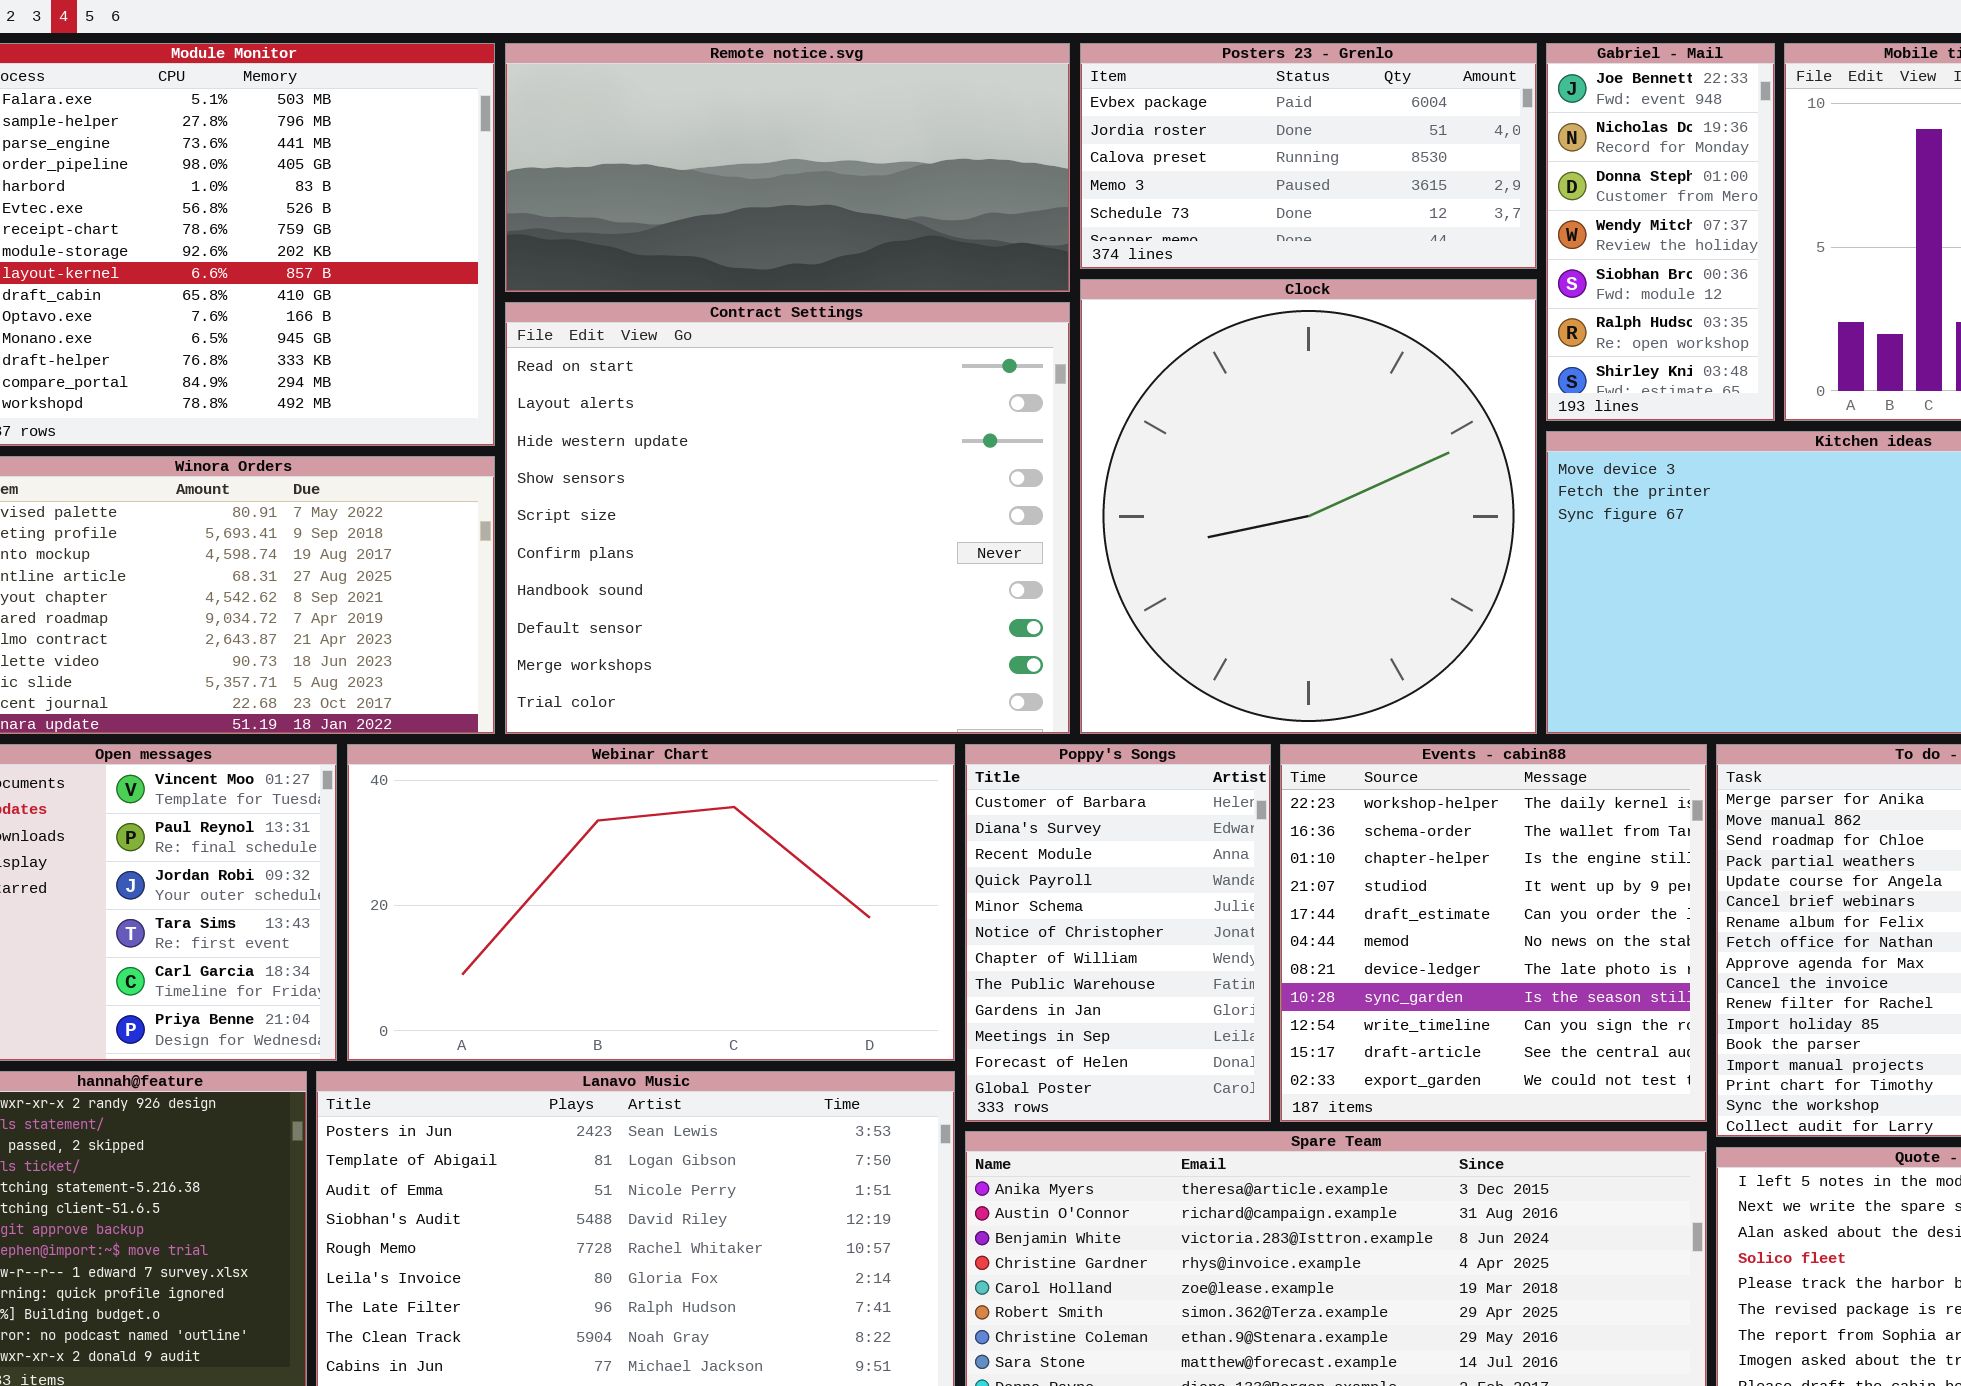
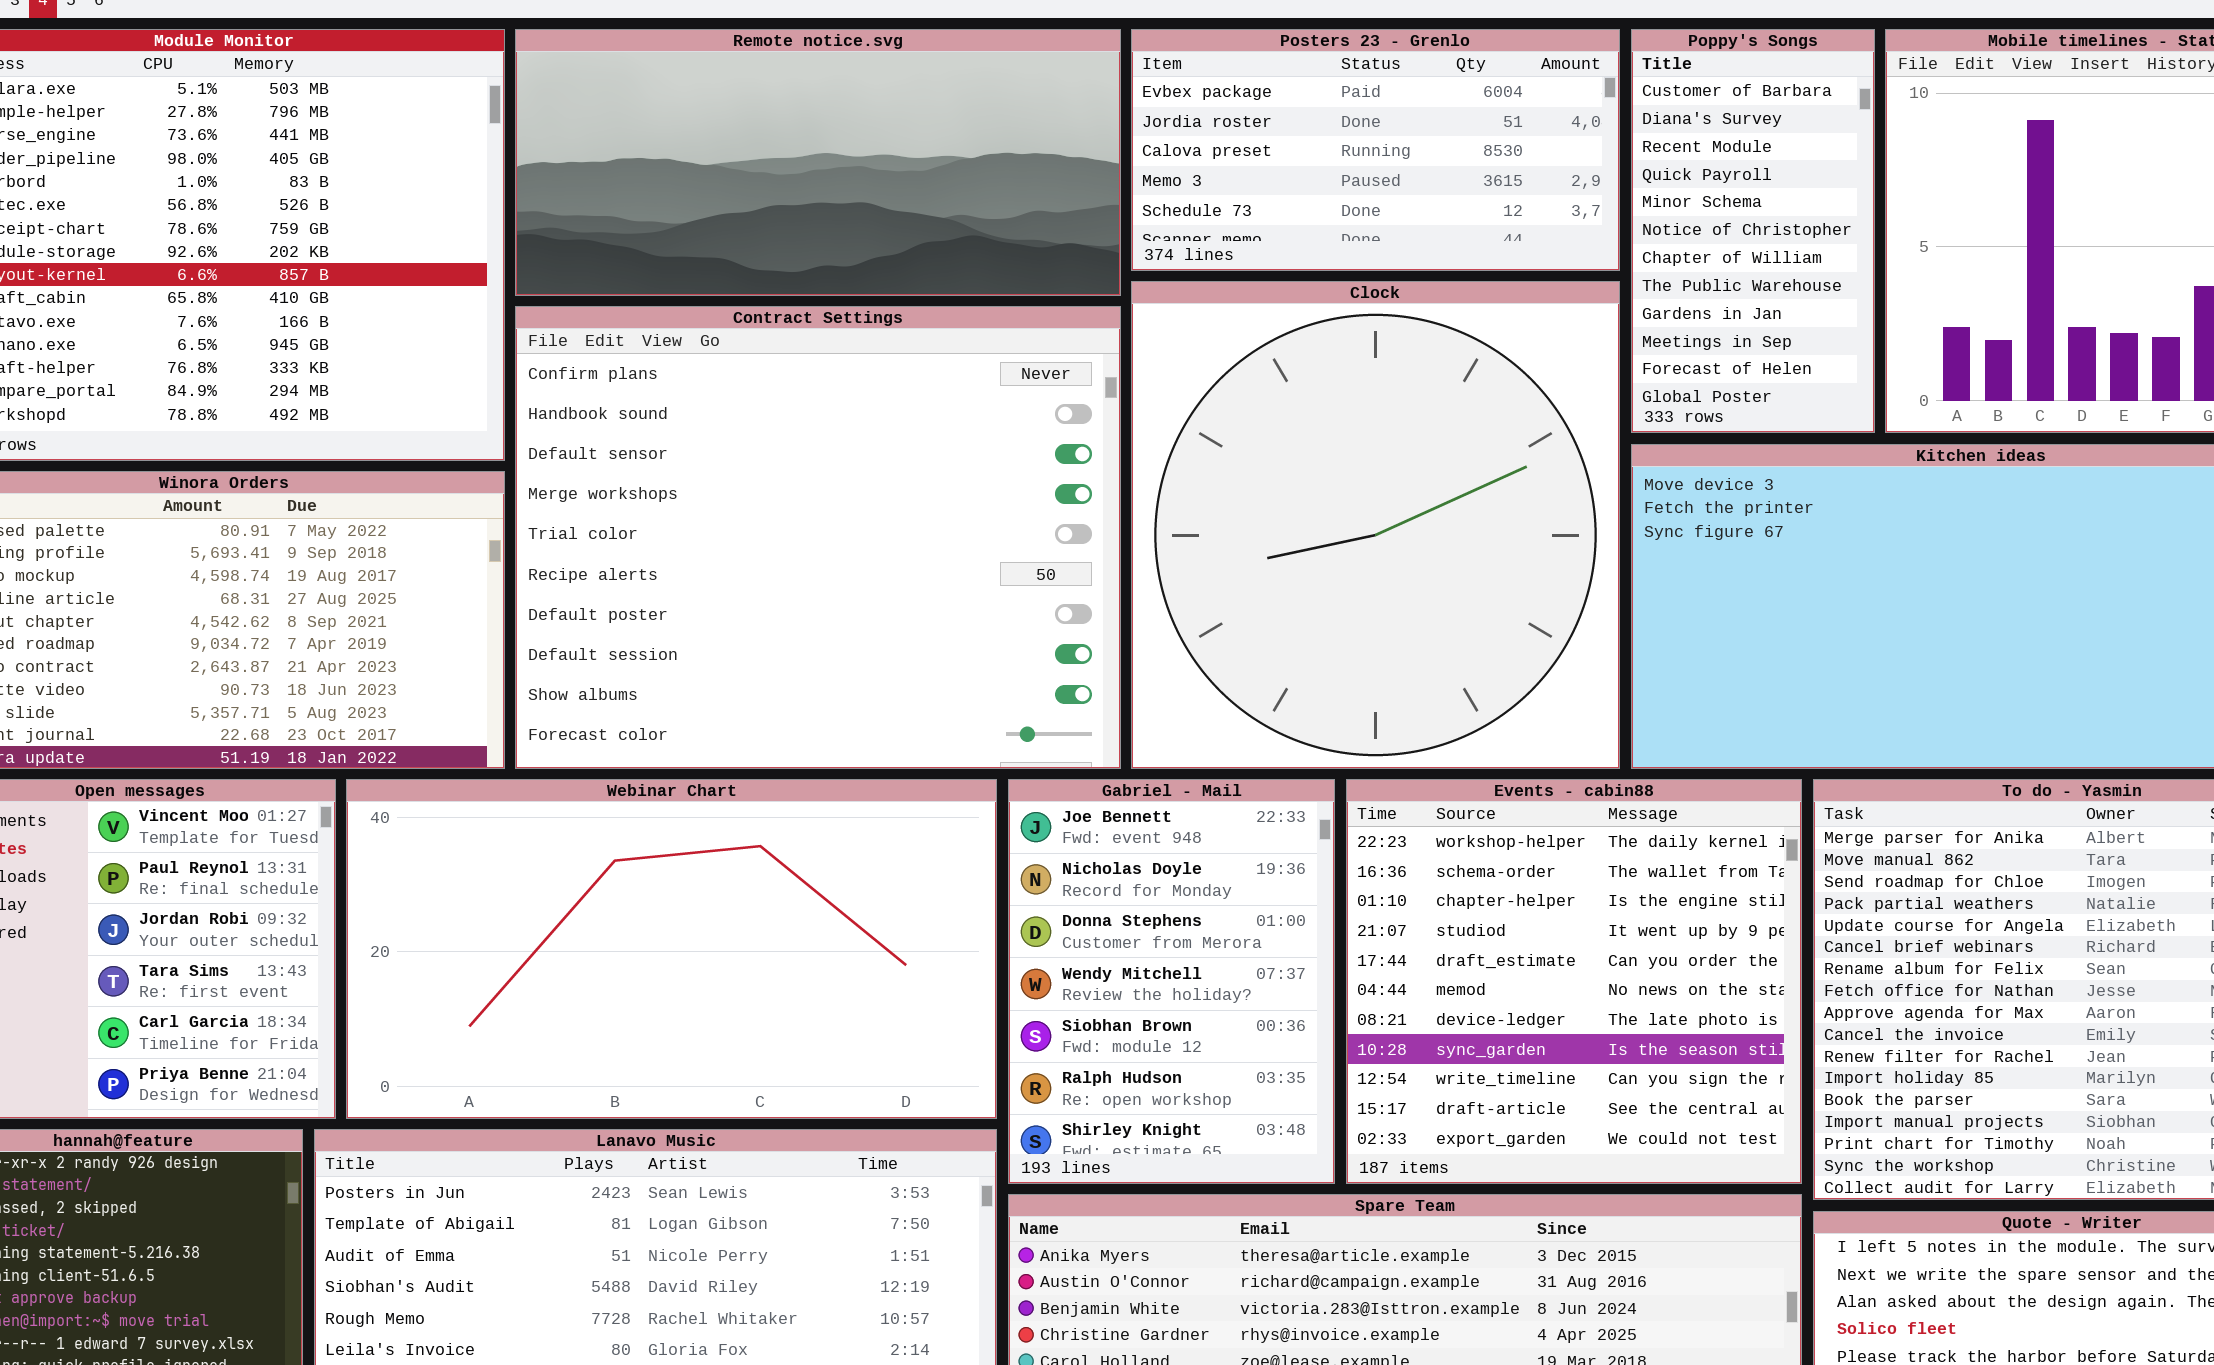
Gabriel - Mail: [1546,43,1775,421] -> [1008,779,1335,1184], moved, resized
Contract Settings: [505,302,1070,734] -> [515,306,1121,769], scrolled down 5 rows
Poppy's Songs: [965,744,1271,1122] -> [1631,29,1875,433], moved, resized

